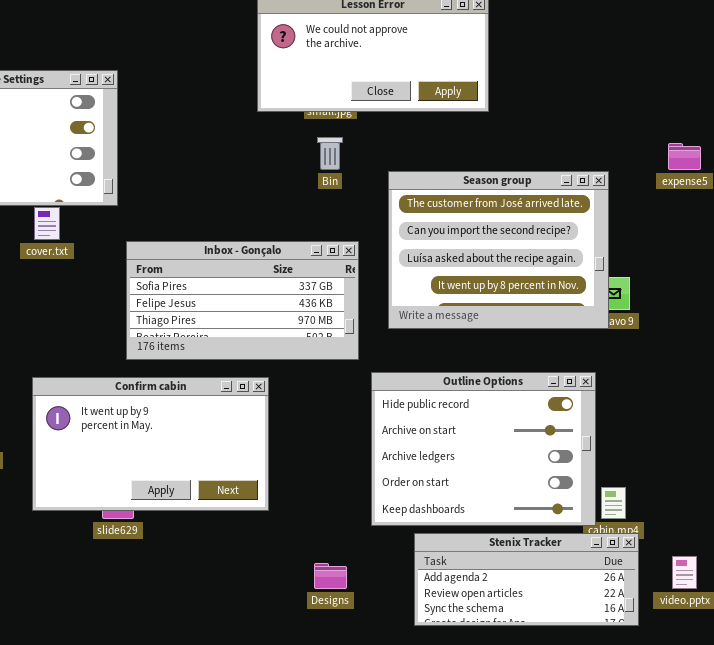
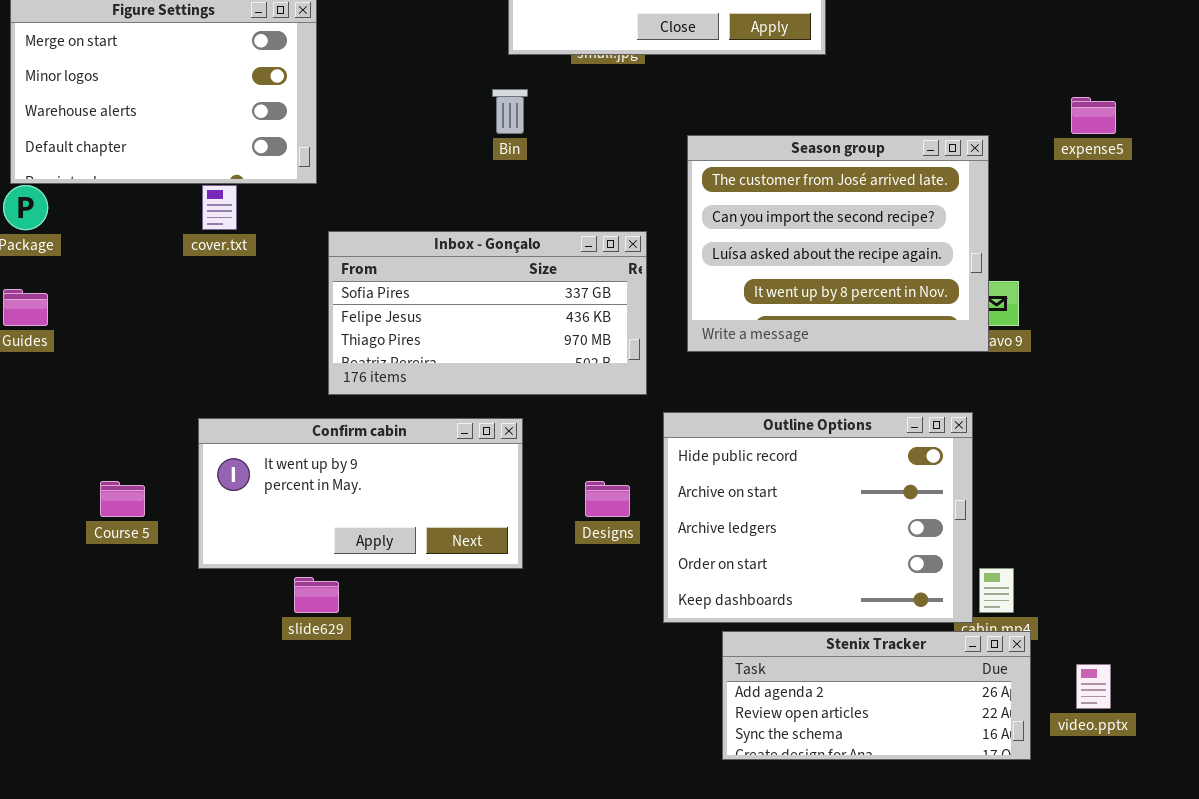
Bin: [317,137,343,170] -> [492,89,528,134], moved
Confirm cabin: [32,377,269,511] -> [198,418,523,569], resized
Designs: [314,563,347,589] -> [585,481,630,517], moved

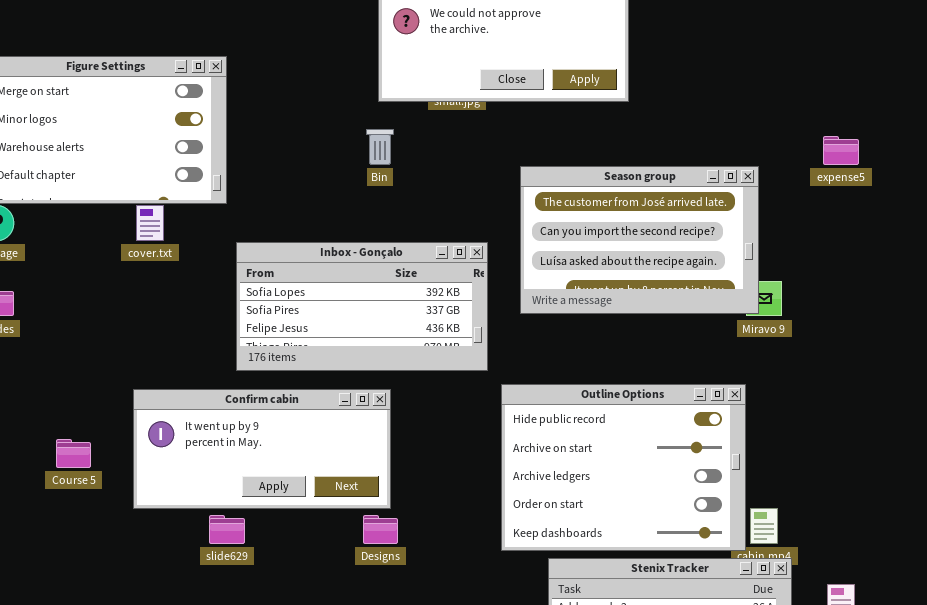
Season group: [687,135,989,352] -> [520,166,759,314], resized
Inbox - Gonçalo: [328,231,647,395] -> [236,242,488,371], scrolled up 1 row
Designs: [585,481,630,517] -> [363,515,398,544], moved

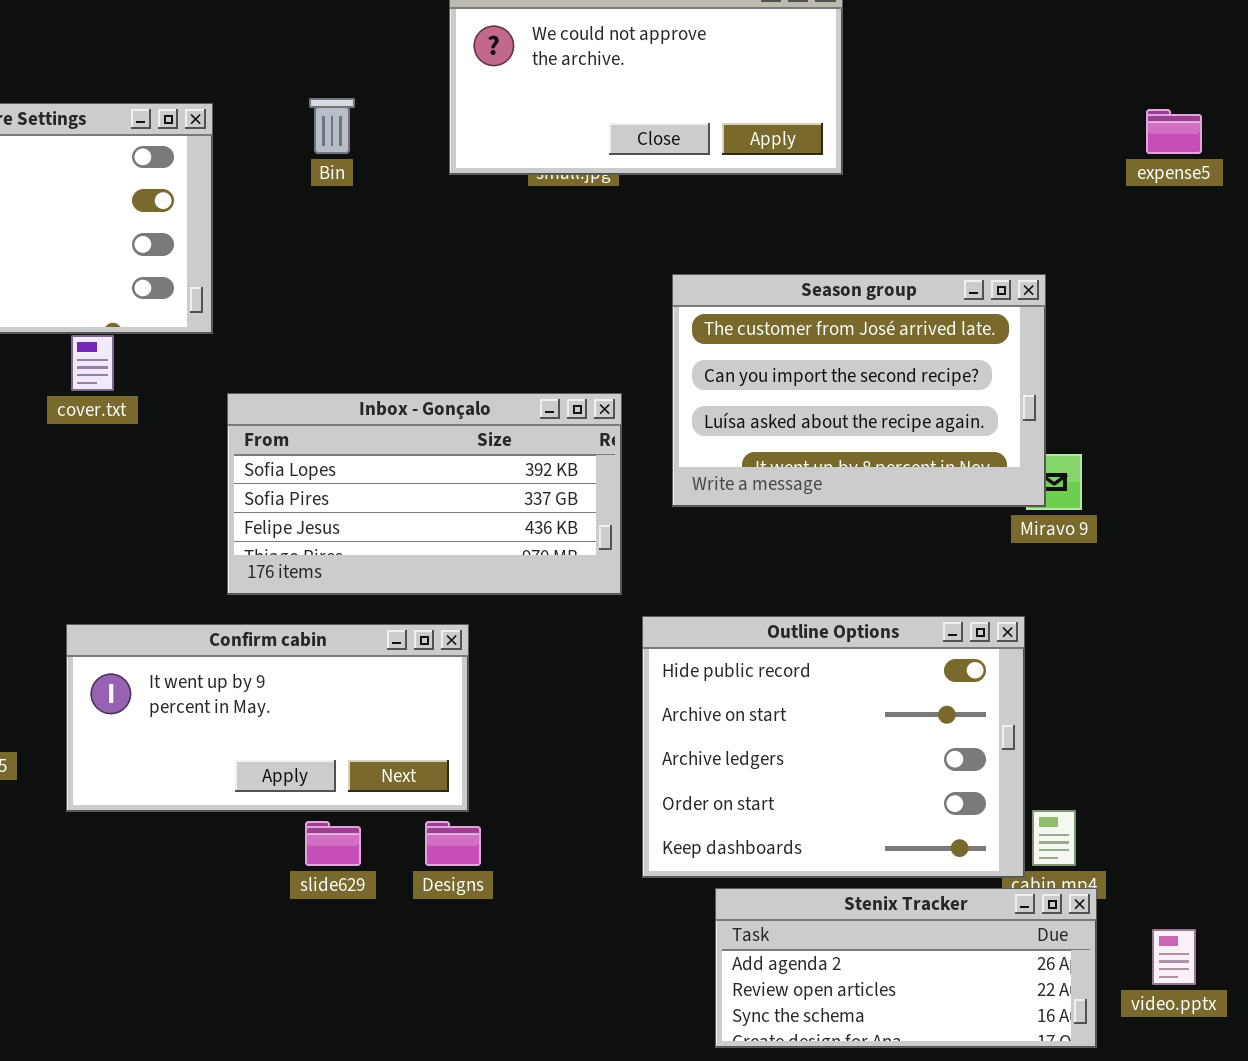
Bin: [366,129,394,165] -> [309,98,355,154], moved
expense5: [823,136,859,165] -> [1146,109,1202,154], moved
slide629: [209,515,245,544] -> [305,821,361,866], moved

